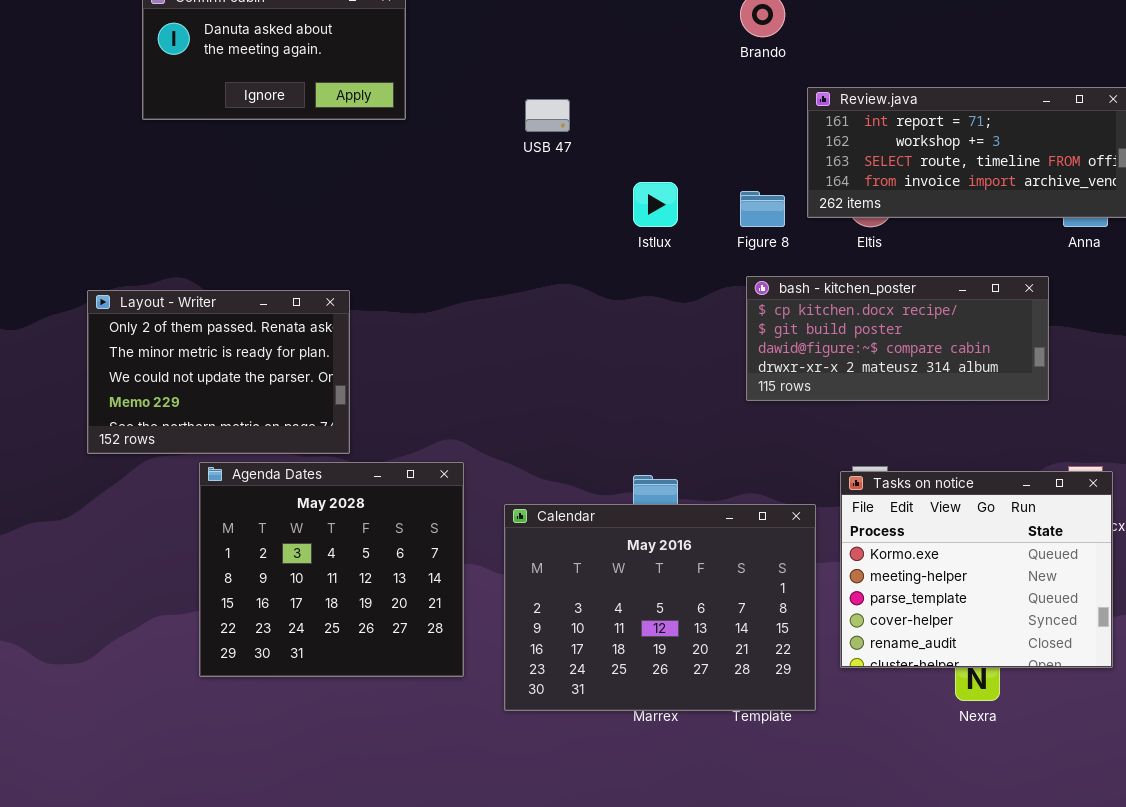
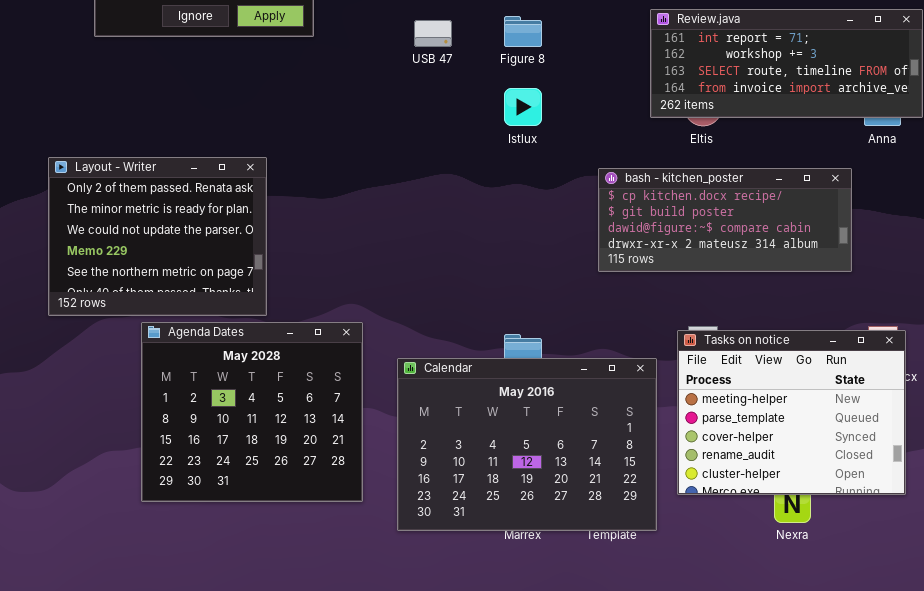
Figure 8: [740,191,785,227] -> [504,16,542,47], moved
Layout - Writer: [87,290,350,454] -> [48,157,267,316], resized
Tasks on notice: [840,471,1113,668] -> [677,330,906,495], scrolled down 1 row

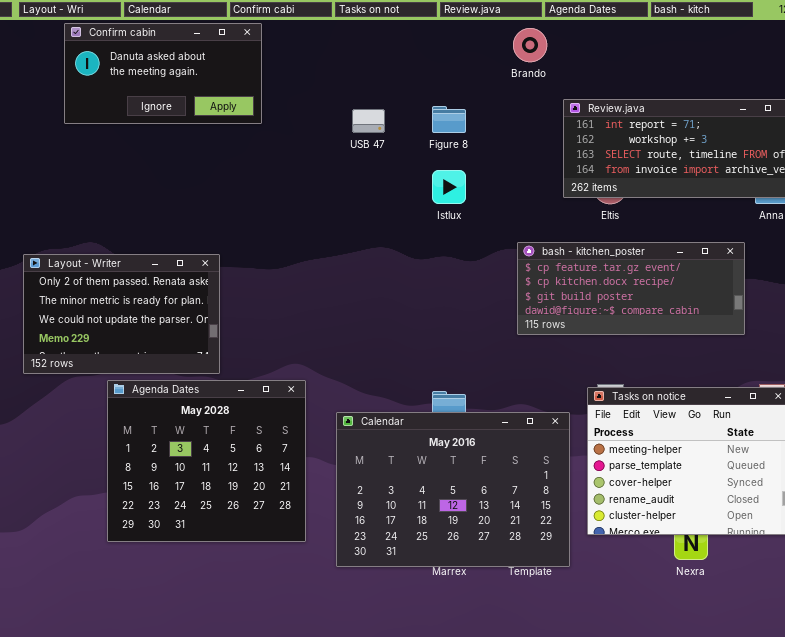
Layout - Writer: [48,157,267,316] -> [23,254,220,374], resized
bash - kitchen_poster: [598,168,852,272] -> [517,242,745,335], scrolled up 1 row

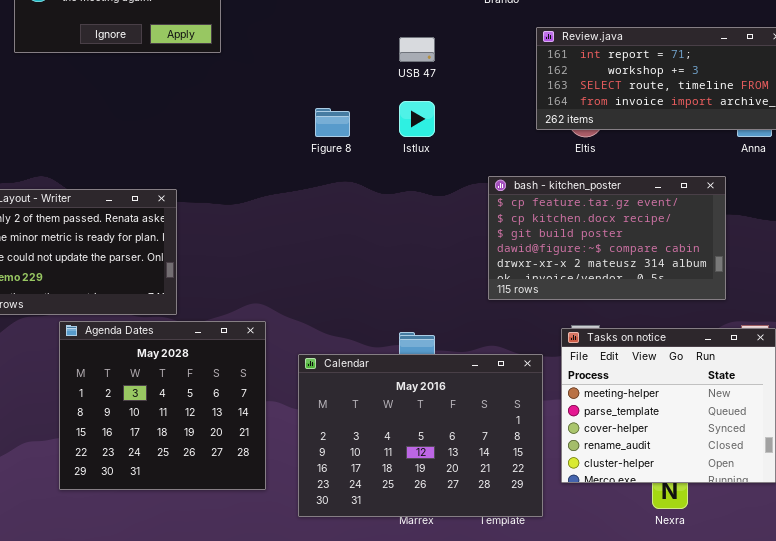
Figure 8: [432,106,466,133] -> [315,108,350,137], moved
USB 47: [352,109,385,133] -> [399,37,435,62], moved
bash - kitchen_poster: [517,242,745,335] -> [488,176,726,300], resized

